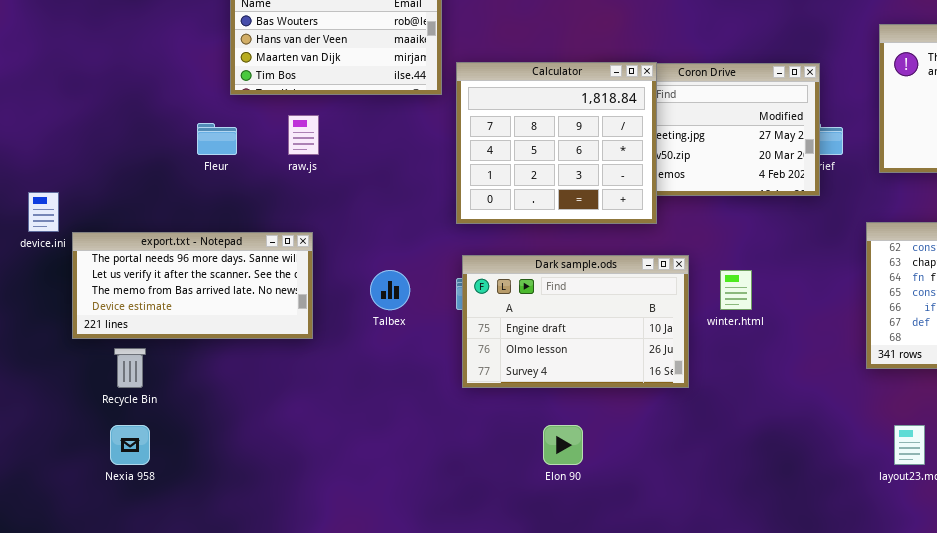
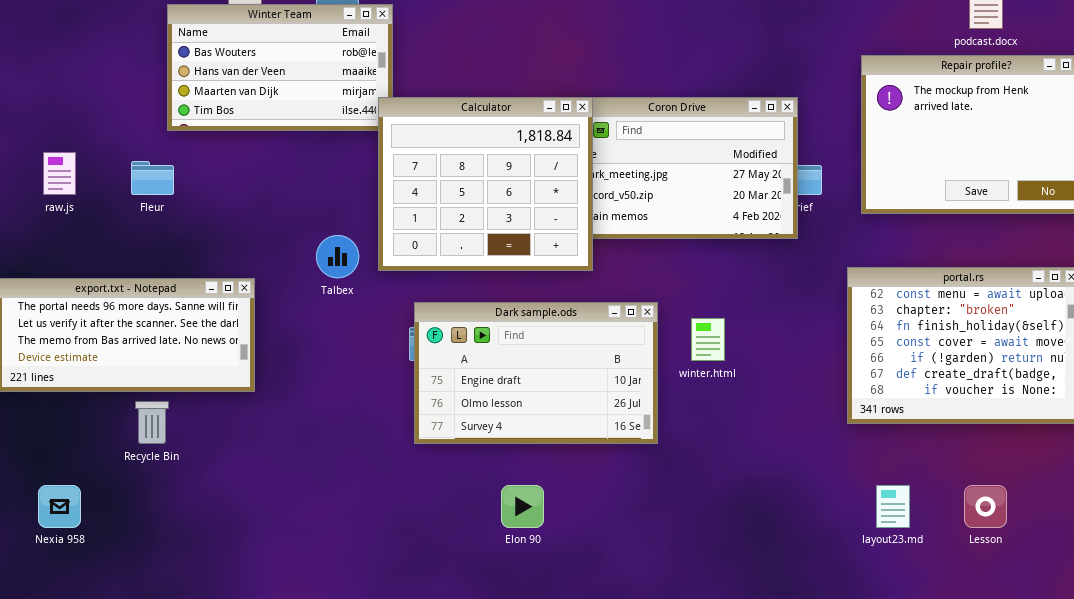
Calculator: [456,62,657,224] -> [378,97,593,271], moved
raw.js: [288,115,319,155] -> [43,152,76,195], moved
Talbex: [370,270,410,310] -> [316,235,359,278], moved
Recycle Bin: [114,348,146,388] -> [135,401,169,444], moved

